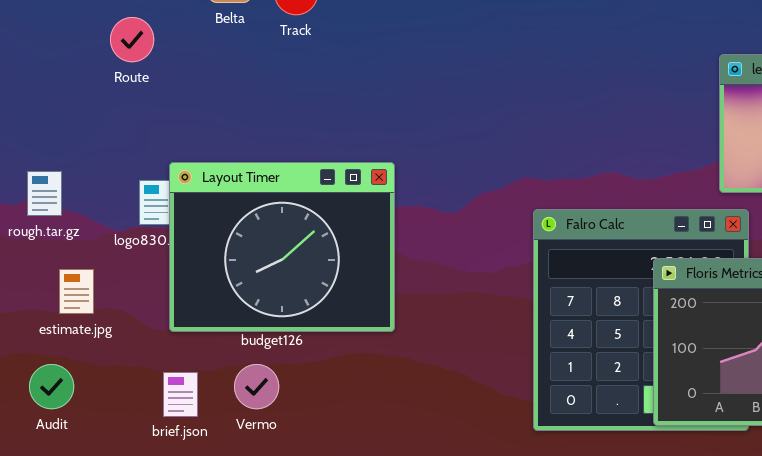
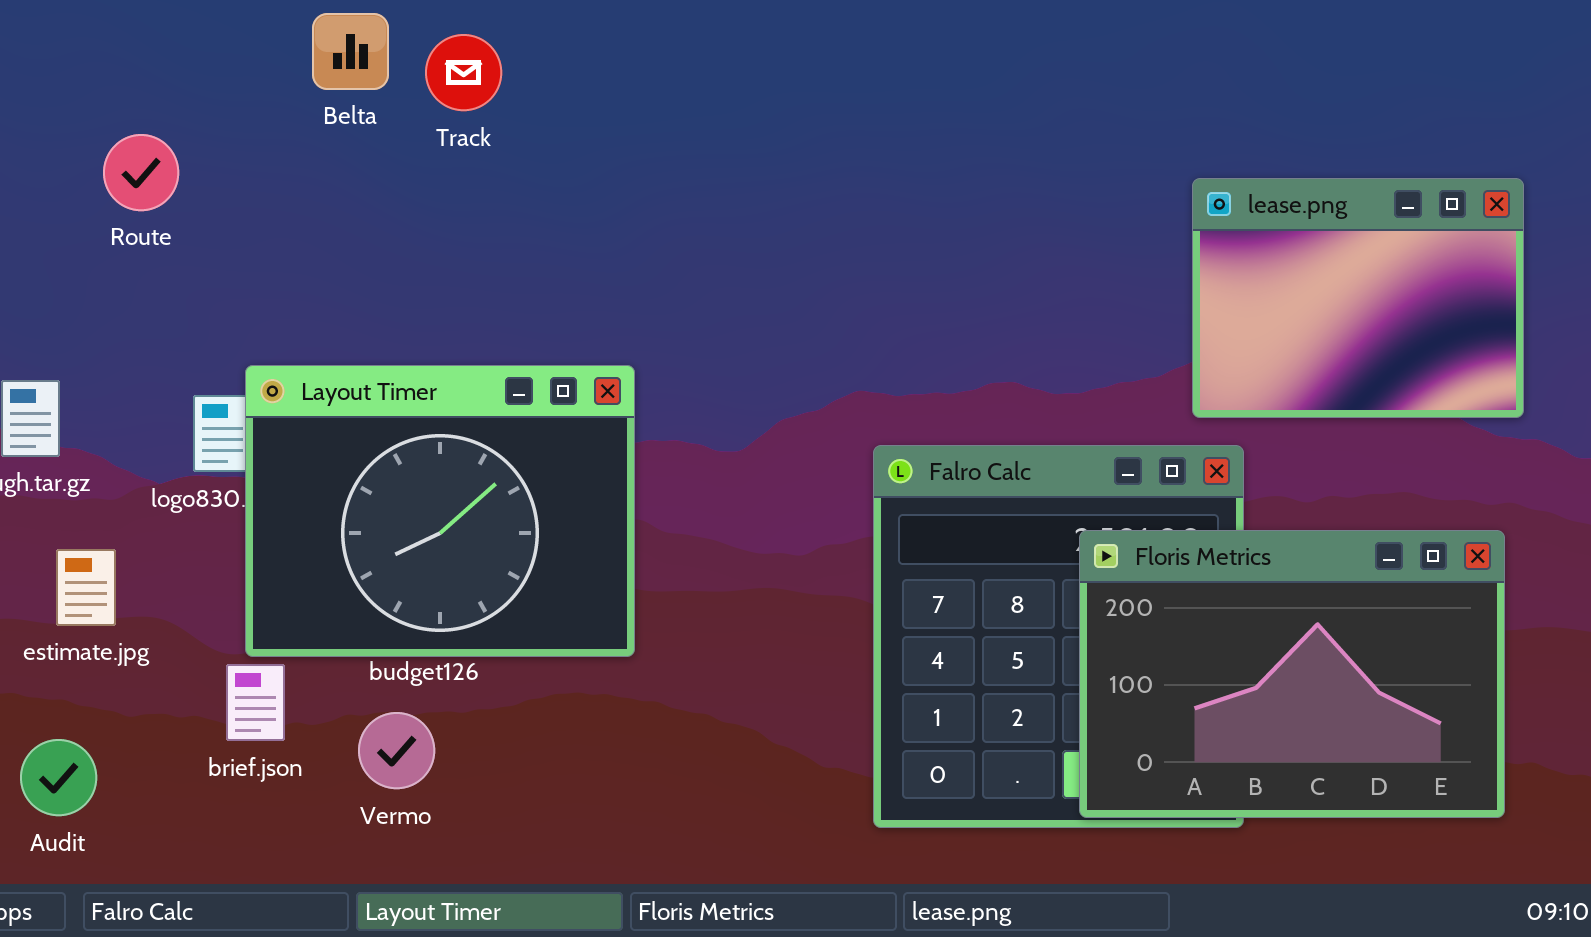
Route: [110,17,154,62] -> [103,134,179,211], moved
Audit: [29,364,74,409] -> [20,739,97,816], moved
brief.json: [163,372,198,417] -> [226,664,285,741], moved

